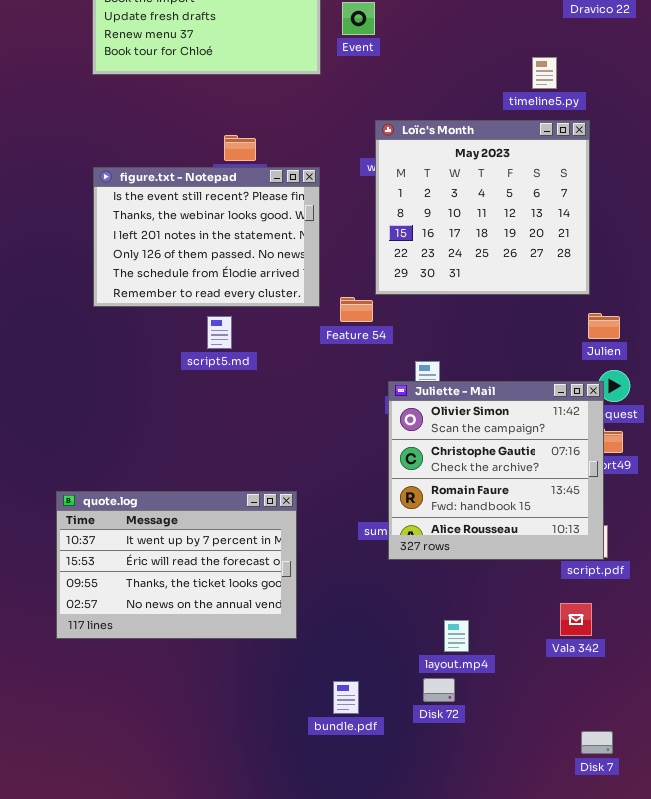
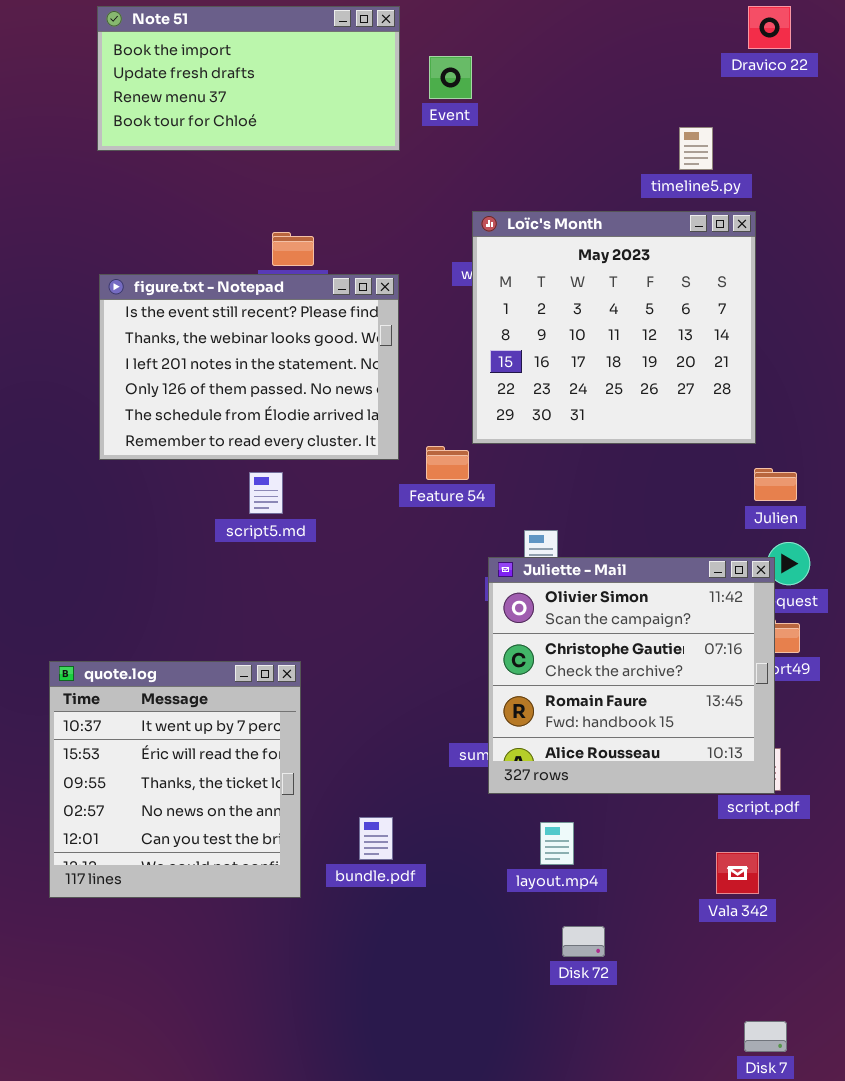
quote.log: [56,491,297,639] -> [49,661,301,898], resized
layout.mp4: [444,620,469,652] -> [540,822,574,865], moved
Disk 72: [423,678,455,702] -> [562,926,605,957], moved
bundle.pdf: [333,681,359,714] -> [359,817,393,860], moved

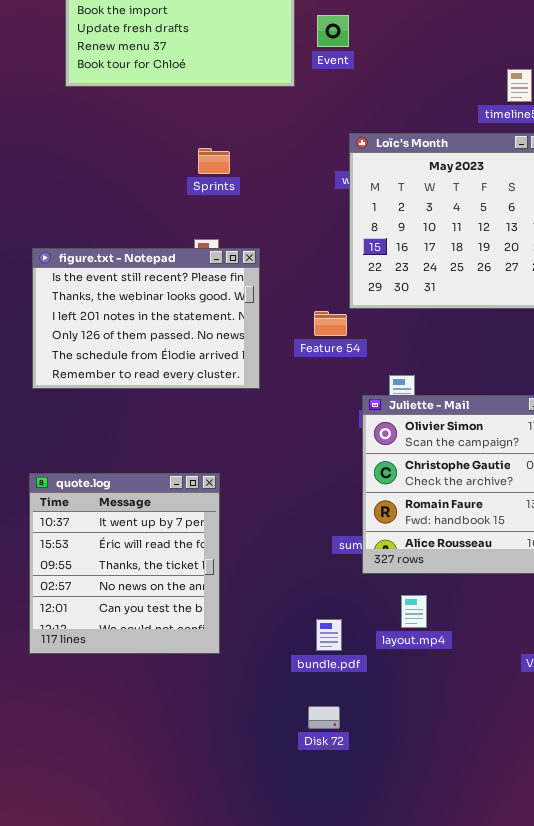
figure.txt - Notepad: [99,274,399,460] -> [32,248,260,389], moved
bundle.pdf: [359,817,393,860] -> [316,619,342,651], moved
Disk 72: [562,926,605,957] -> [308,706,340,729], moved

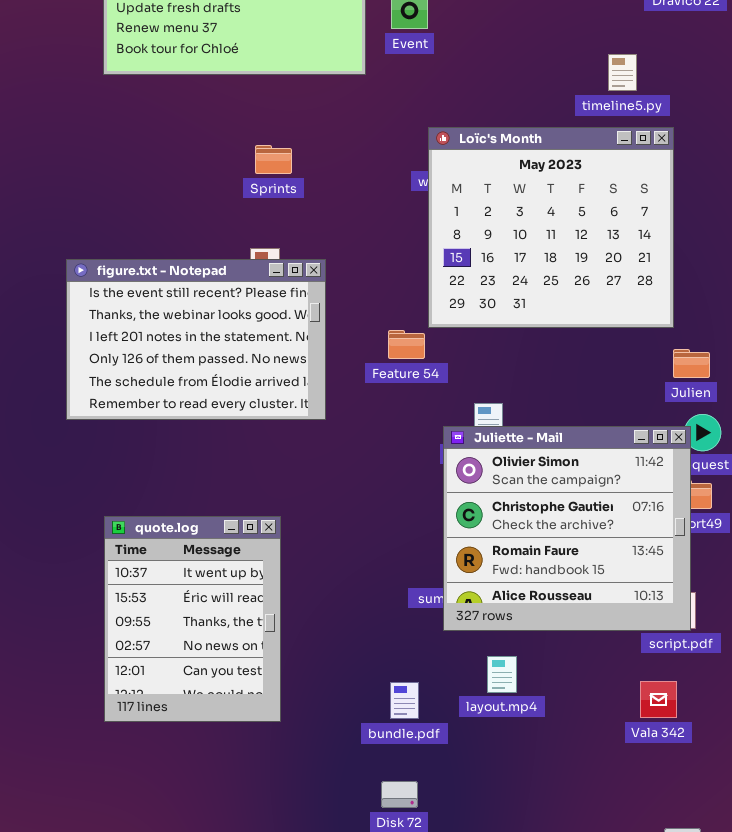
quote.log: [29,473,220,654] -> [104,516,281,722], resized

